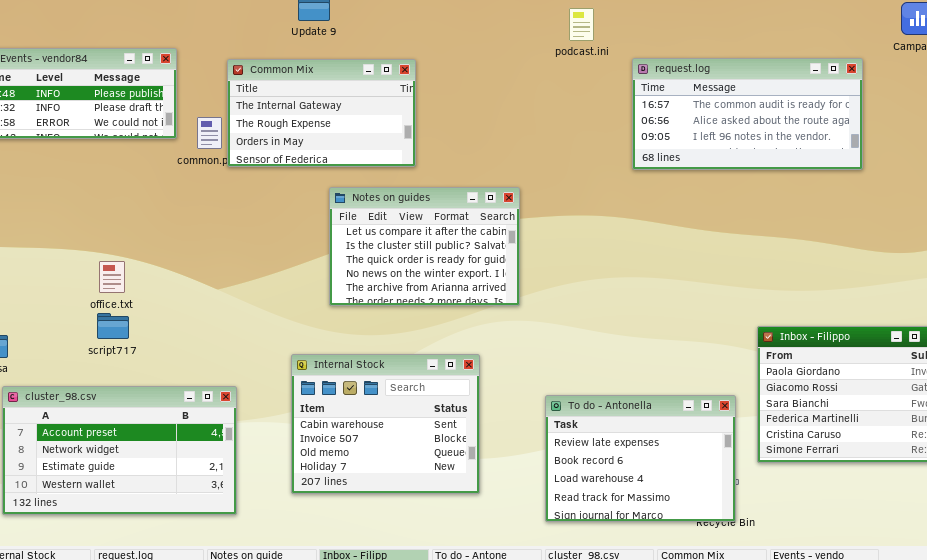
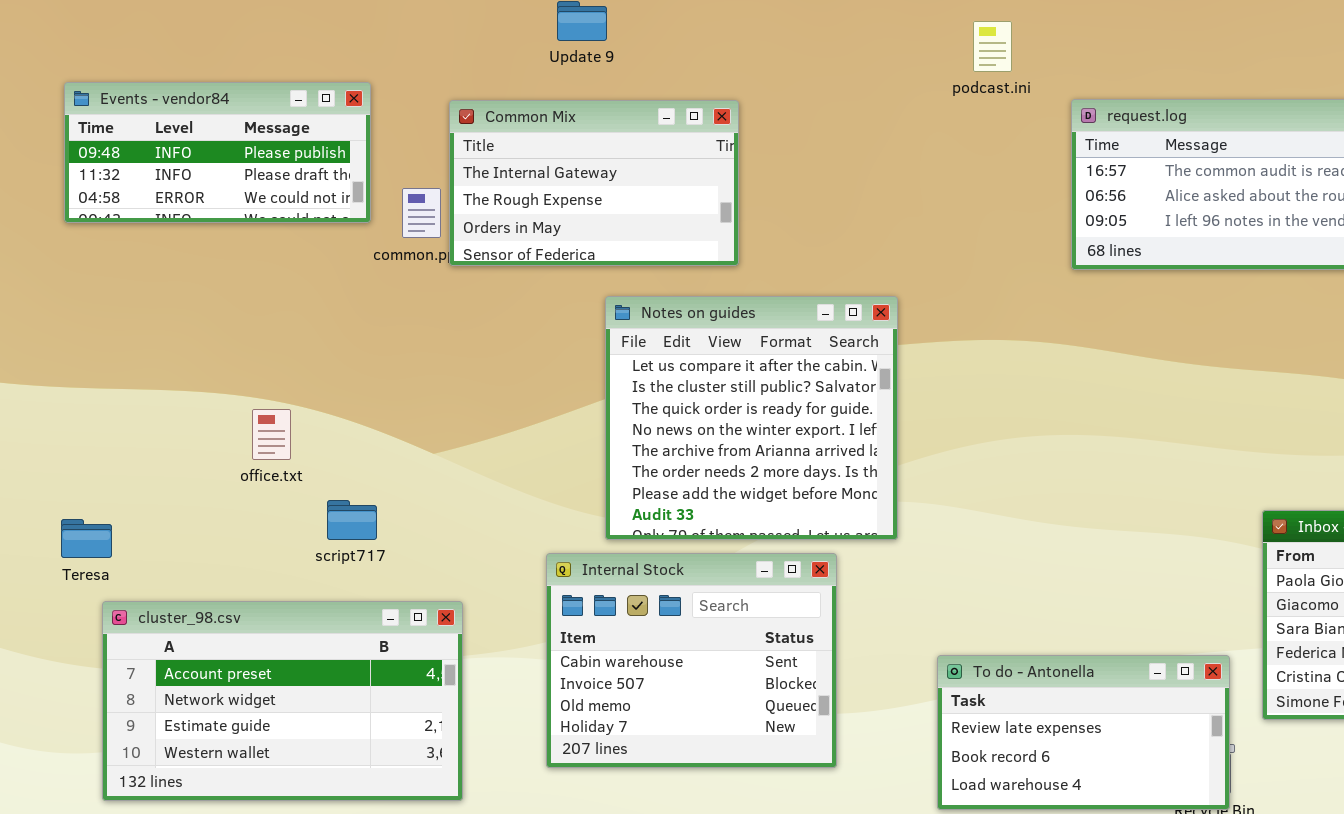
Notes on guides: [329,187,520,306] -> [605,296,898,540], resized
script717: [97,313,129,339] -> [327,500,377,540], moved
To do - Antonella: [545,395,736,522] -> [937,655,1230,810], resized

